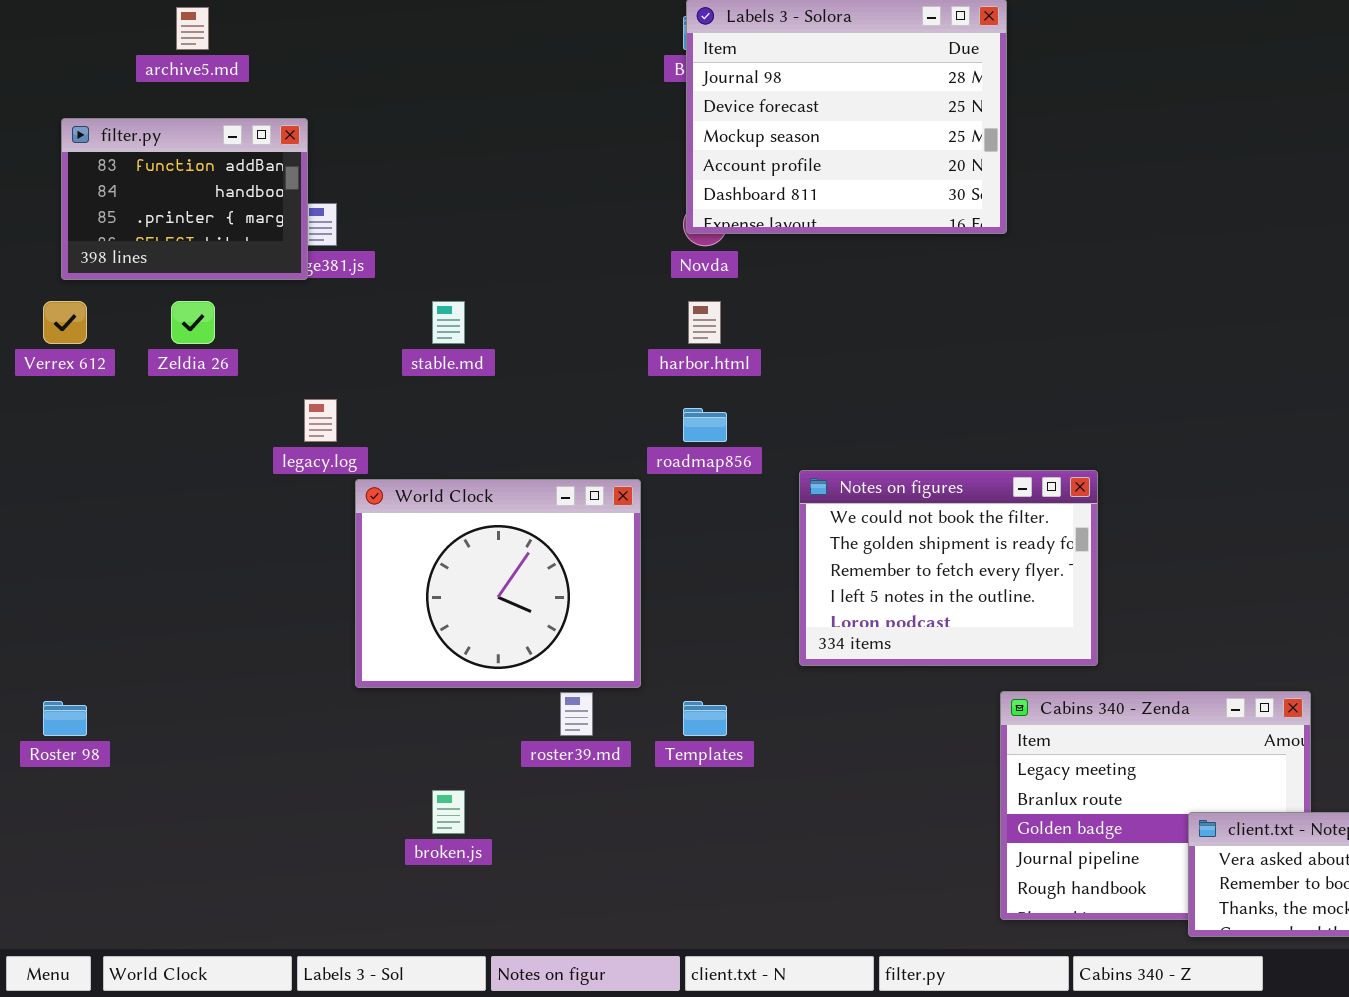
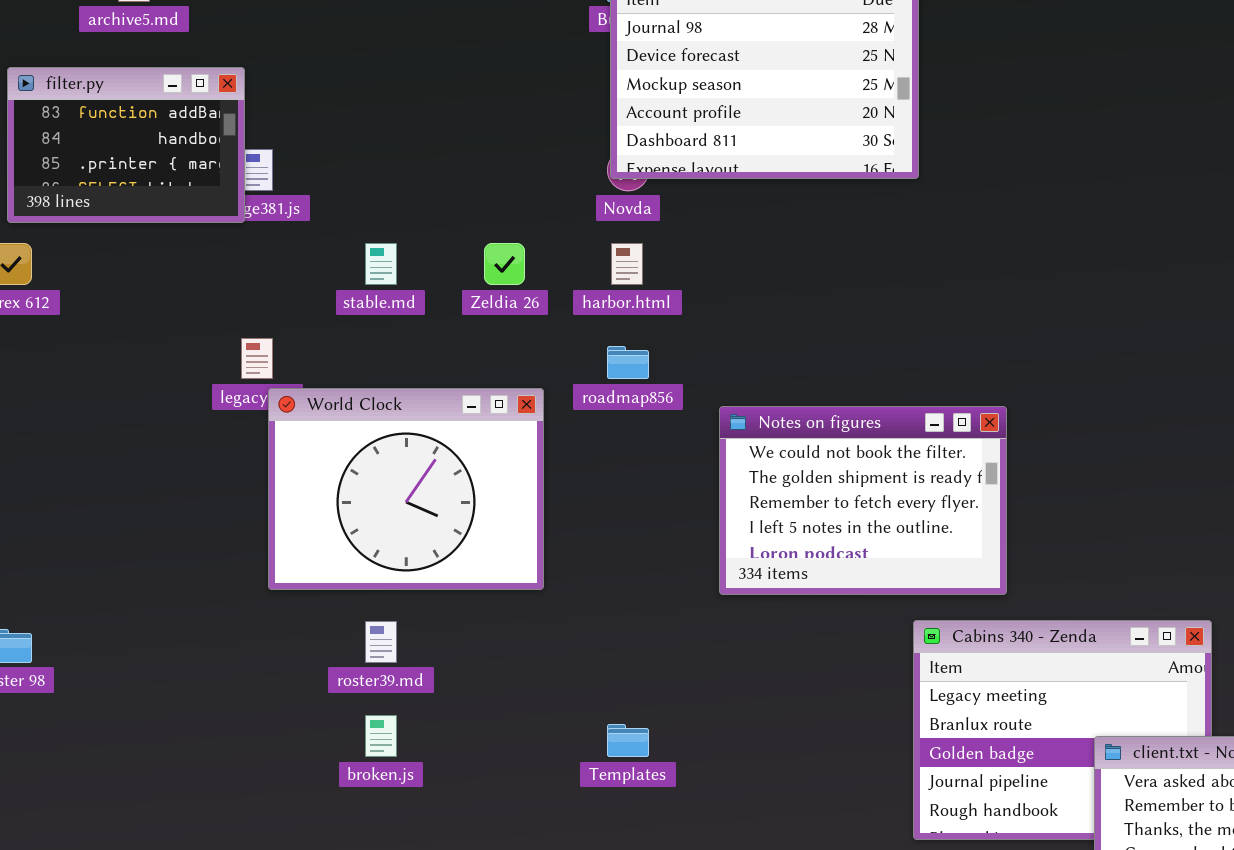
Zeldia 26: [171,301,215,344] -> [484,243,525,285], moved
World Clock: [355,479,641,688] -> [268,388,544,590], moved
roster39.md: [560,692,593,736] -> [365,621,397,663], moved
Templates: [683,701,727,736] -> [607,724,649,757], moved

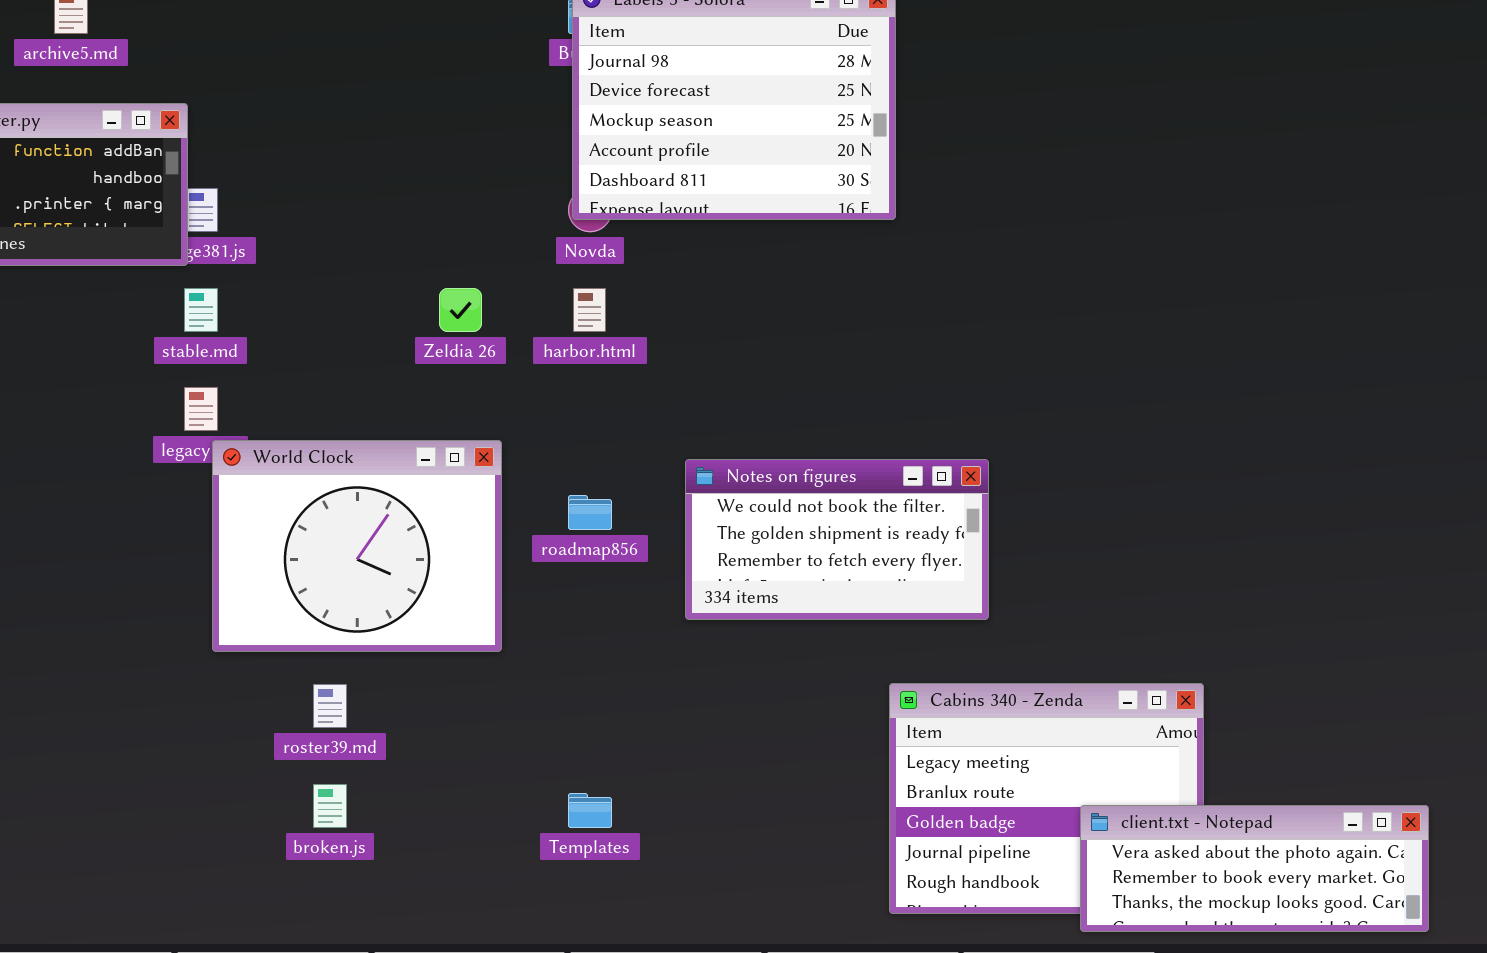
stable.md: [365,243,397,285] -> [184,288,218,332], moved
roadmap856: [607,346,649,379] -> [568,495,612,530], moved
Notes on figures: [719,406,1007,595] -> [685,459,989,620], resized

